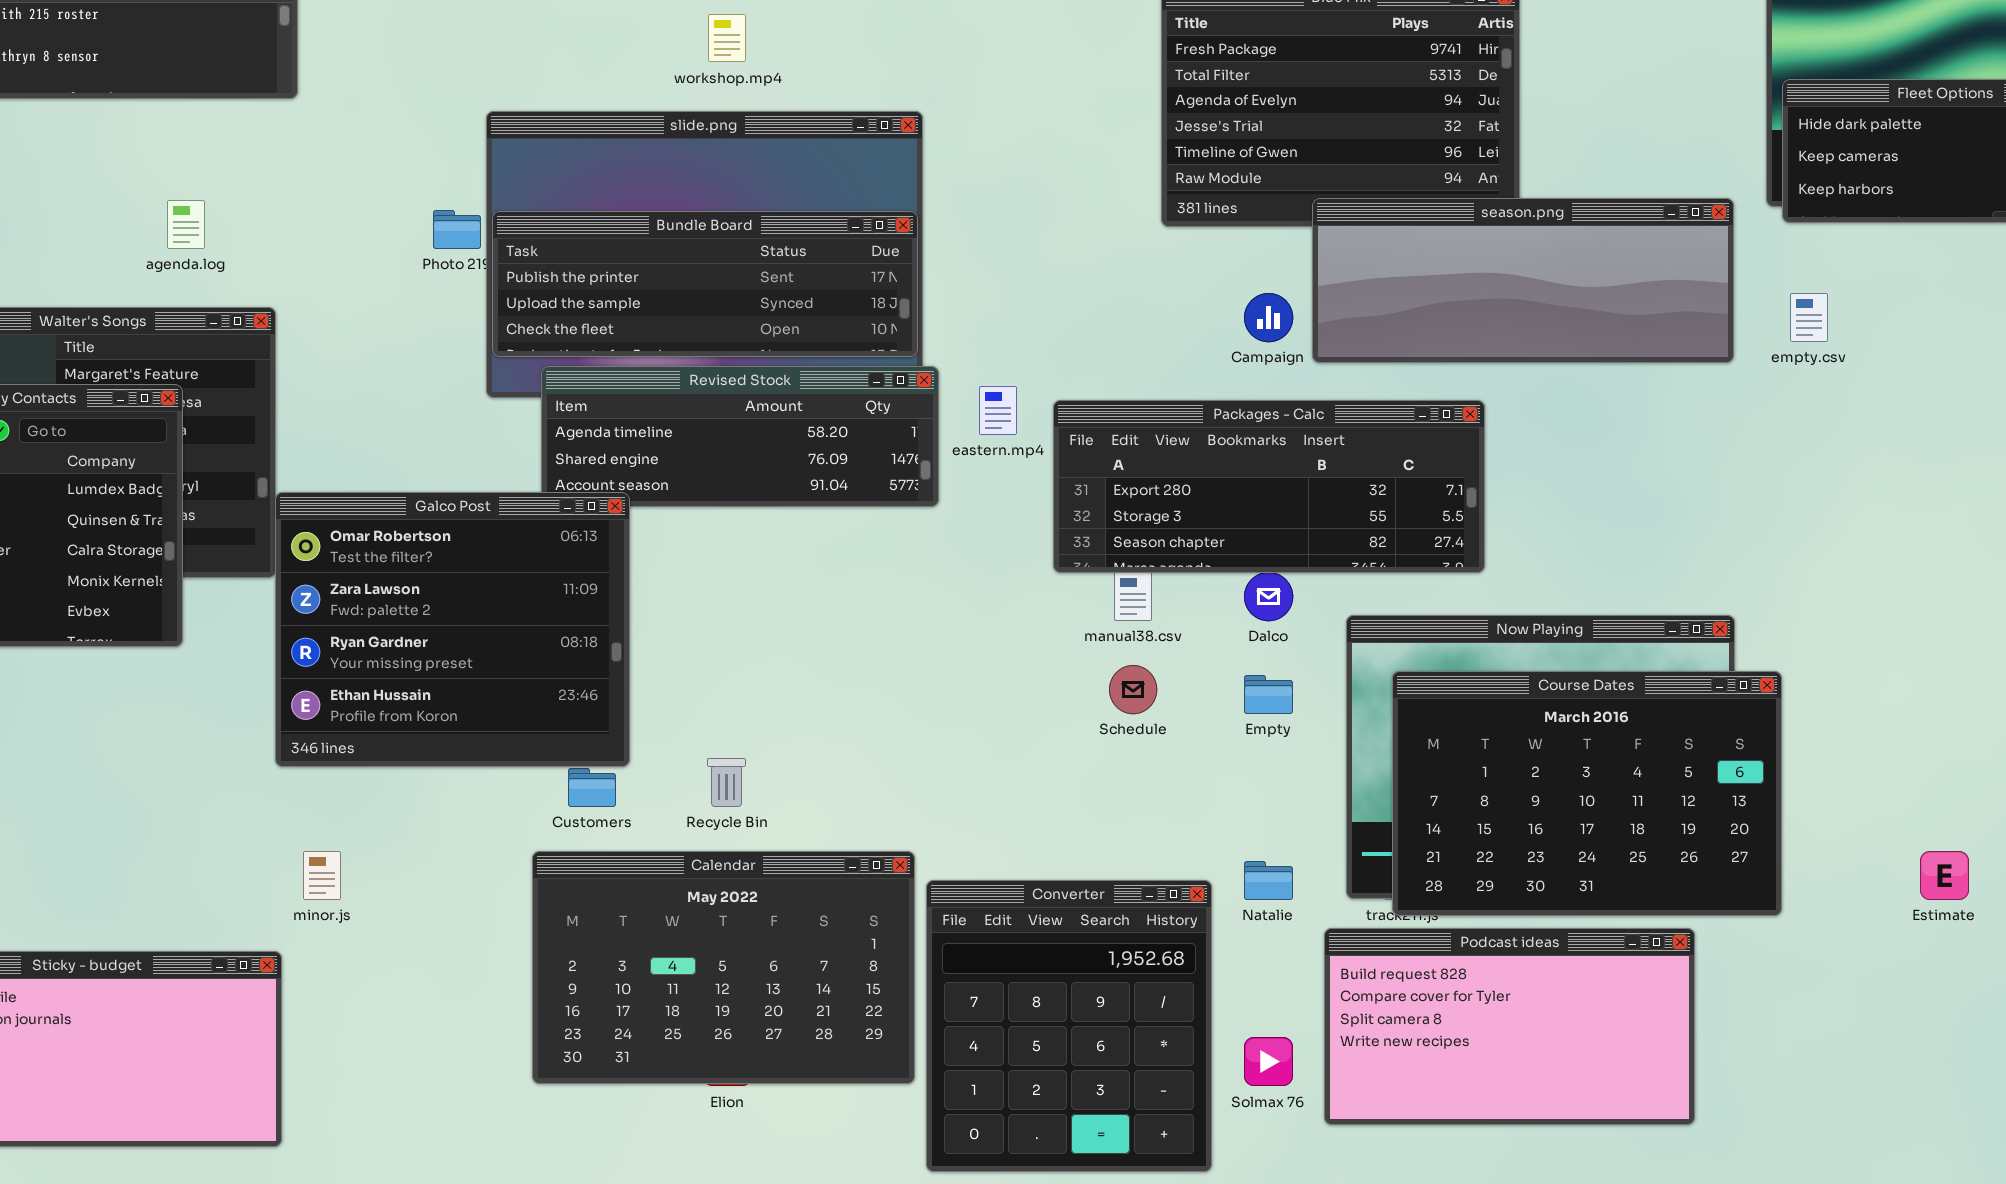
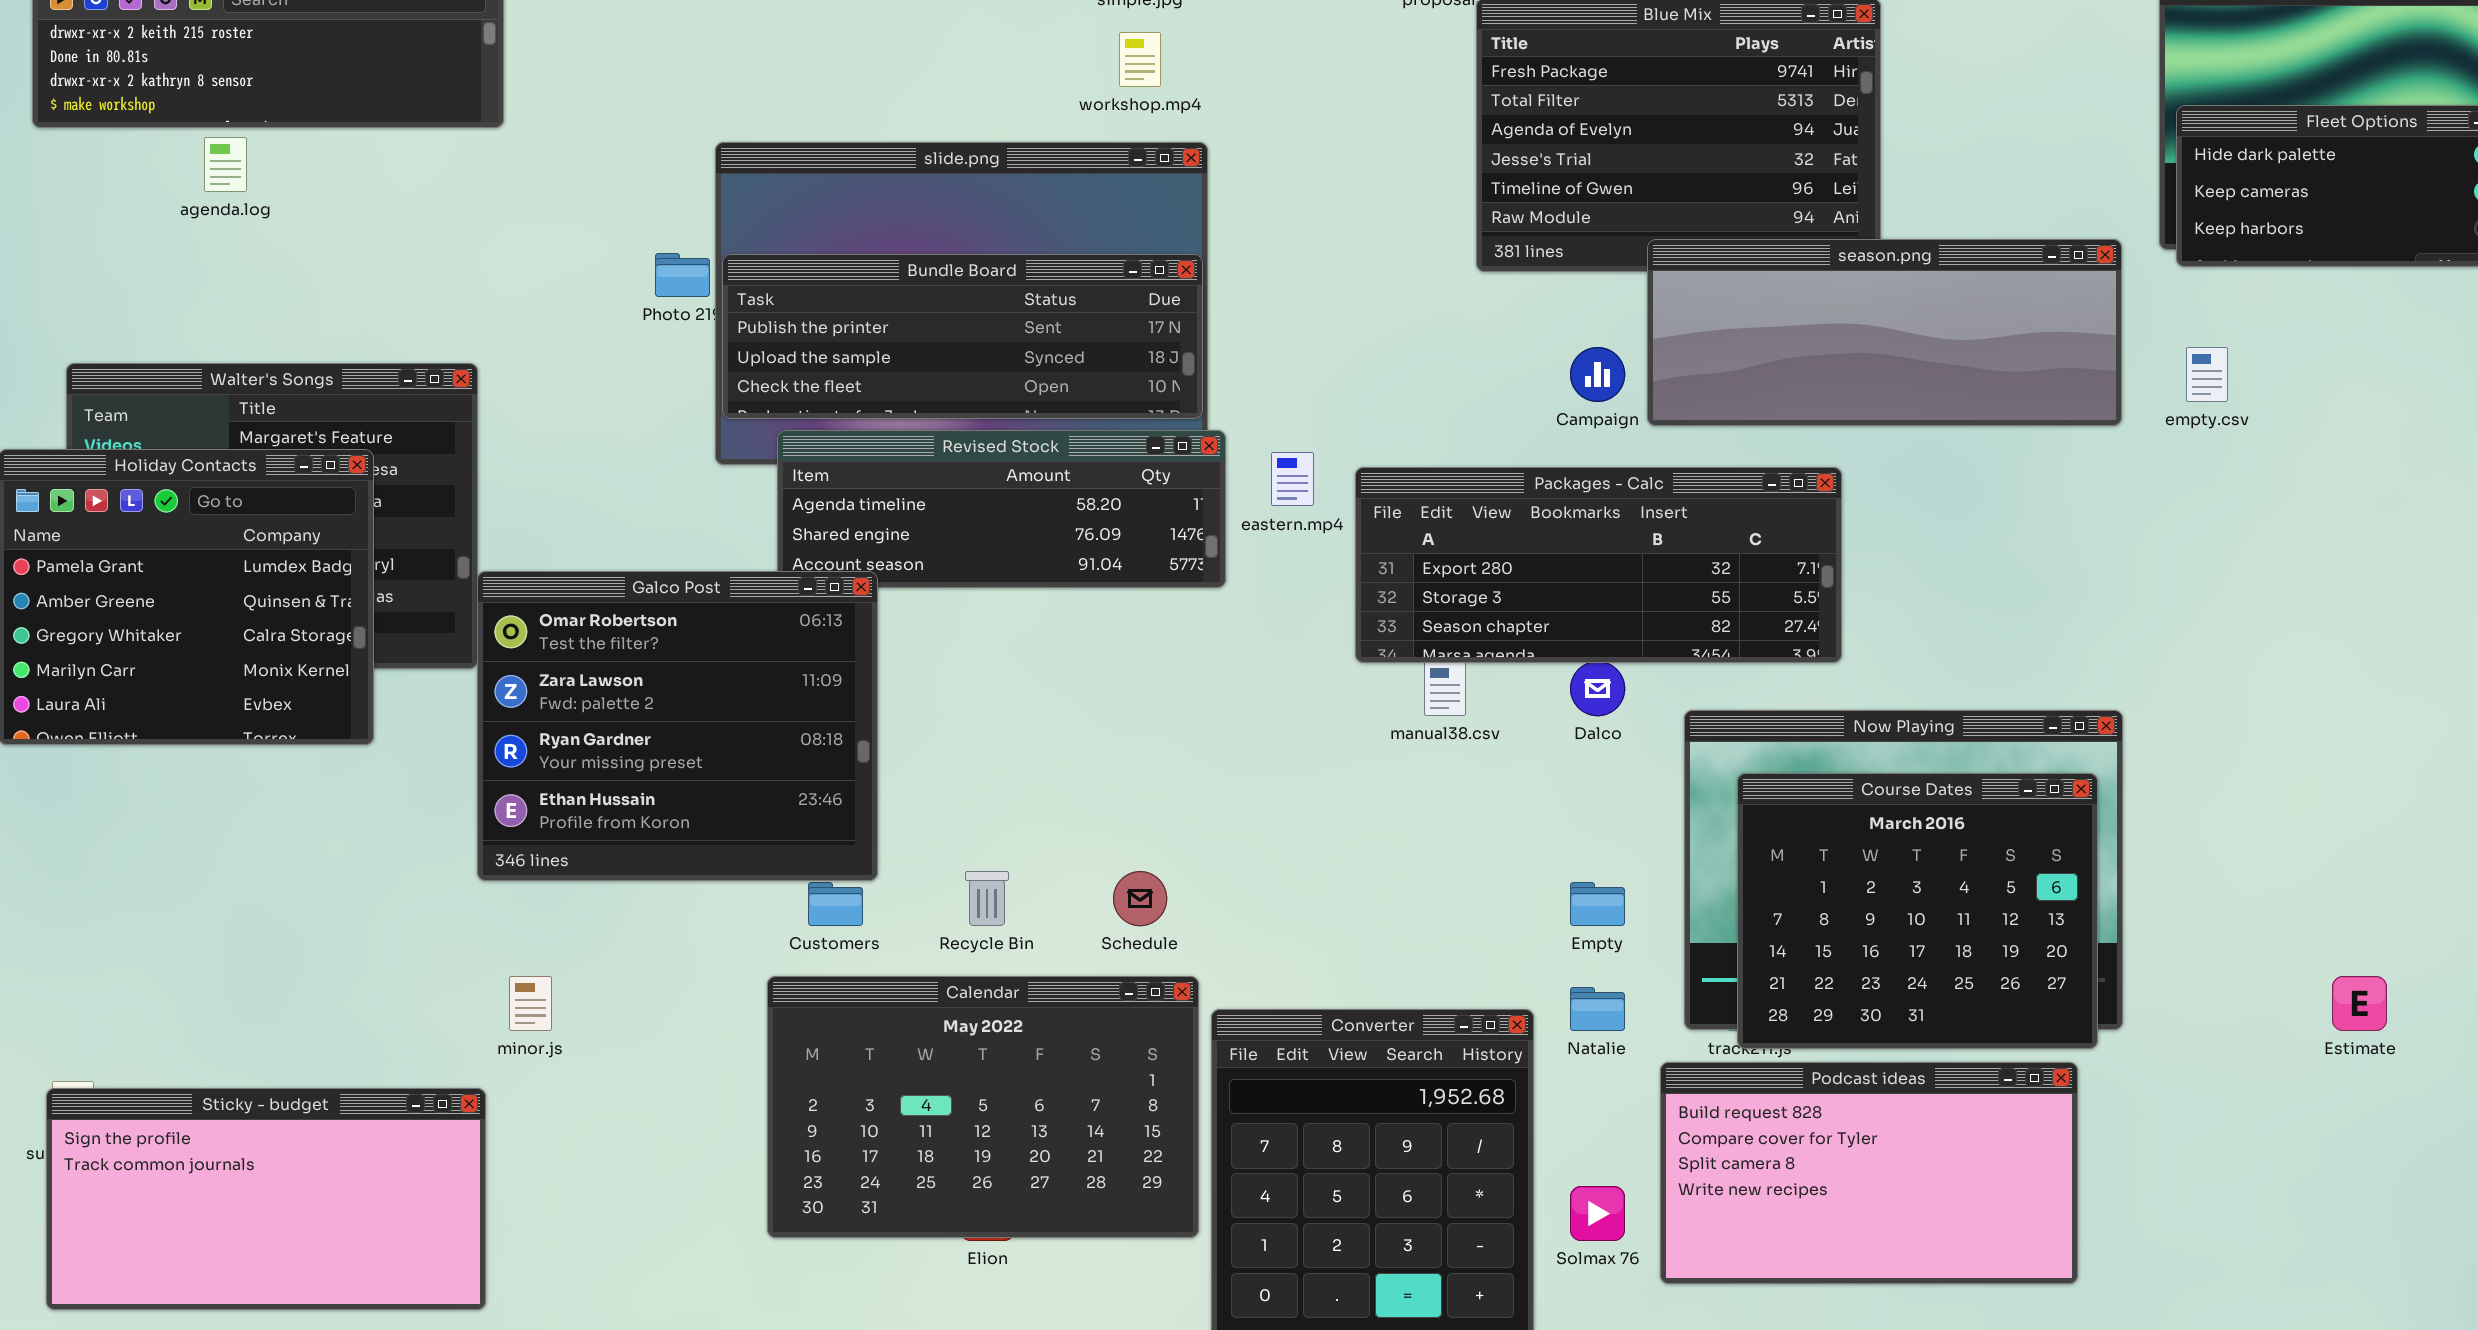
workshop.mp4: [708,14,746,62] -> [1119,32,1161,87], moved
agenda.log: [167,200,205,249] -> [204,137,247,192], moved
Schedule: [1109,665,1157,714] -> [1113,871,1167,926], moved
Course Dates: [1392,671,1782,916] -> [1737,773,2098,1049], resized
Empty: [1244,675,1293,714] -> [1570,882,1625,926], moved

